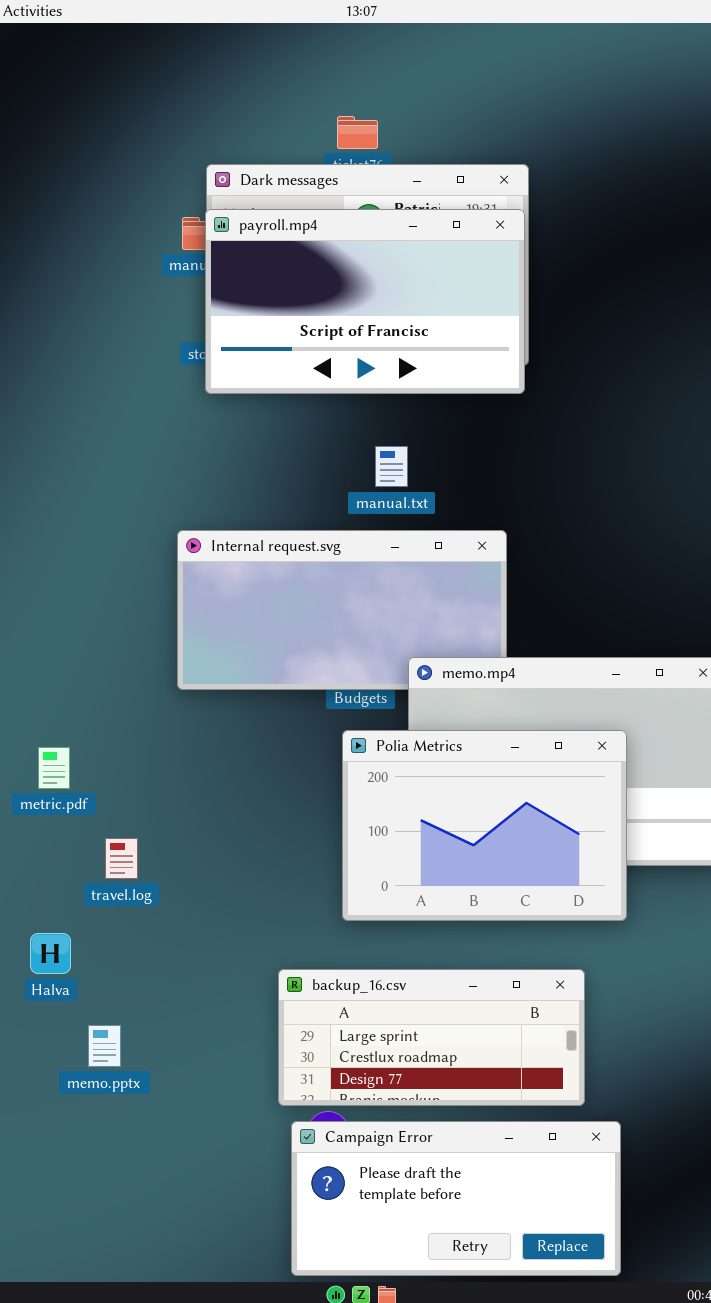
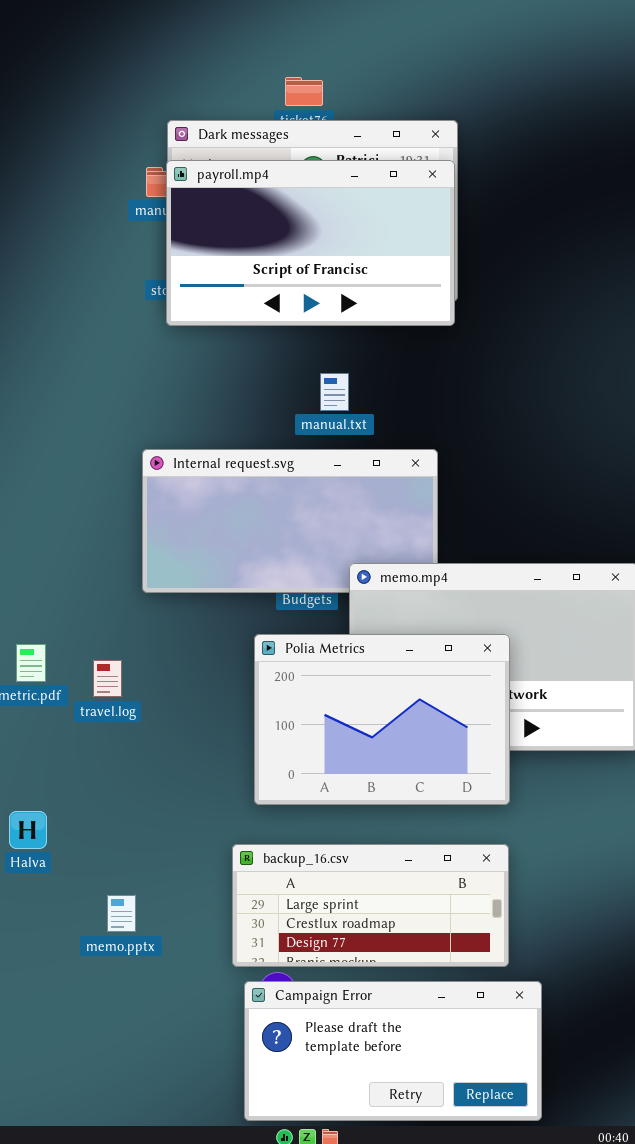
Polia Metrics: [342,730,627,921] -> [254,634,510,805], moved
travel.log: [105,838,138,879] -> [93,660,122,697], moved
memo.pptx: [88,1025,121,1067] -> [107,895,136,932], moved

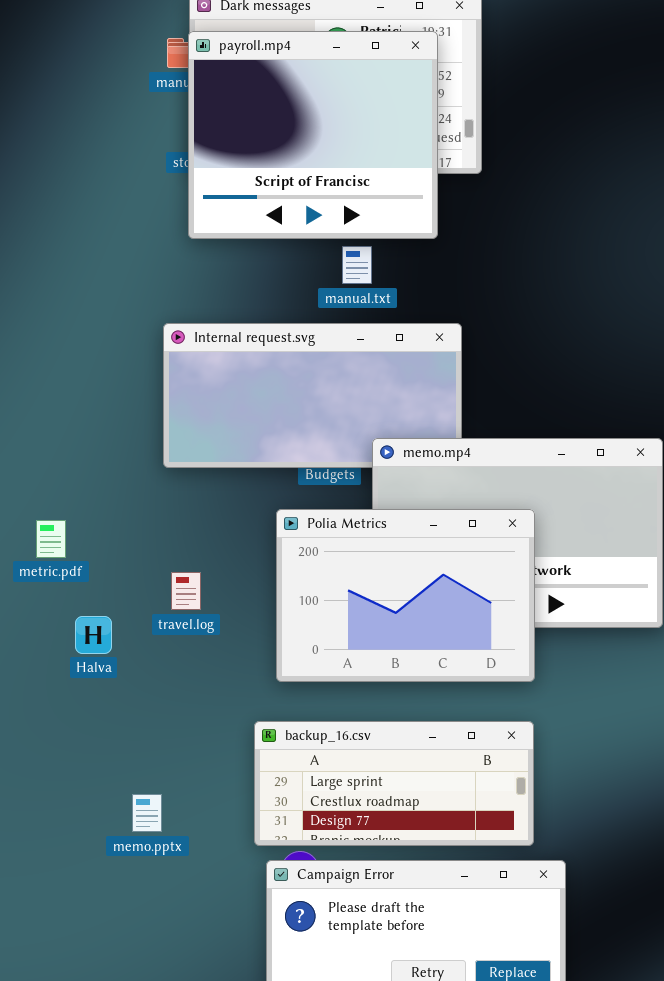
payroll.mp4: [166,160,455,326] -> [188,31,438,239], resized
travel.log: [93,660,122,697] -> [171,572,201,610], moved
Halva: [9,811,47,849] -> [75,616,112,654], moved
memo.pptx: [107,895,136,932] -> [132,794,162,832], moved

